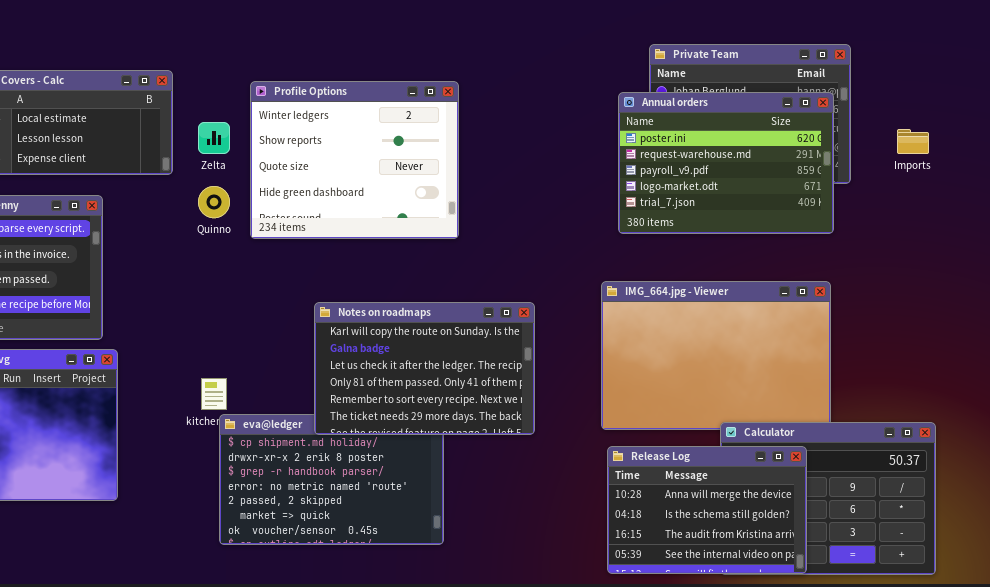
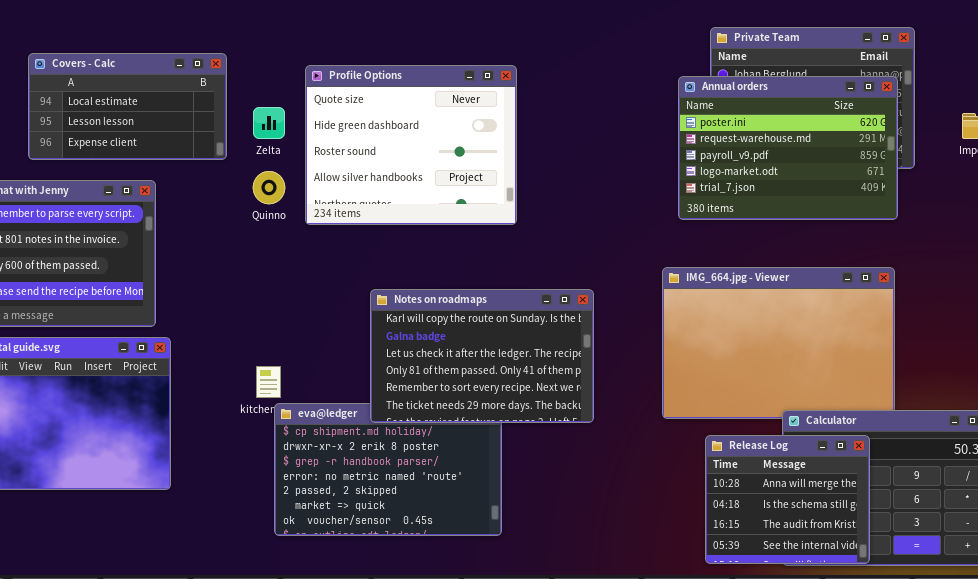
Profile Options: [250,81,459,239] -> [305,65,517,225], scrolled down 2 rows
Release Log: [607,446,807,574] -> [705,435,870,564], resized

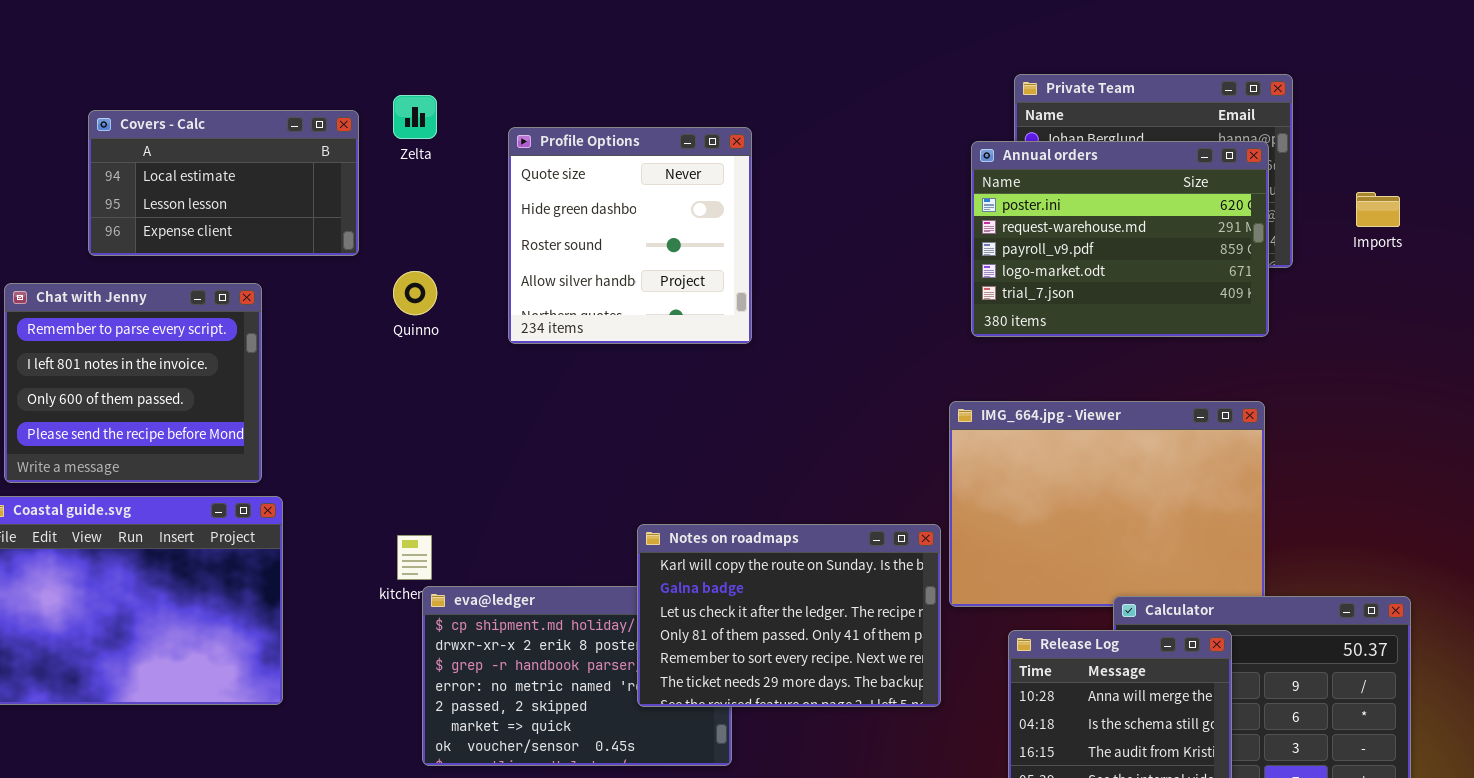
Profile Options: [305,65,517,225] -> [508,127,752,344], resized
Zelta: [253,107,285,139] -> [393,95,437,139], moved
Notes on roadmaps: [370,289,594,423] -> [637,524,941,707], moved

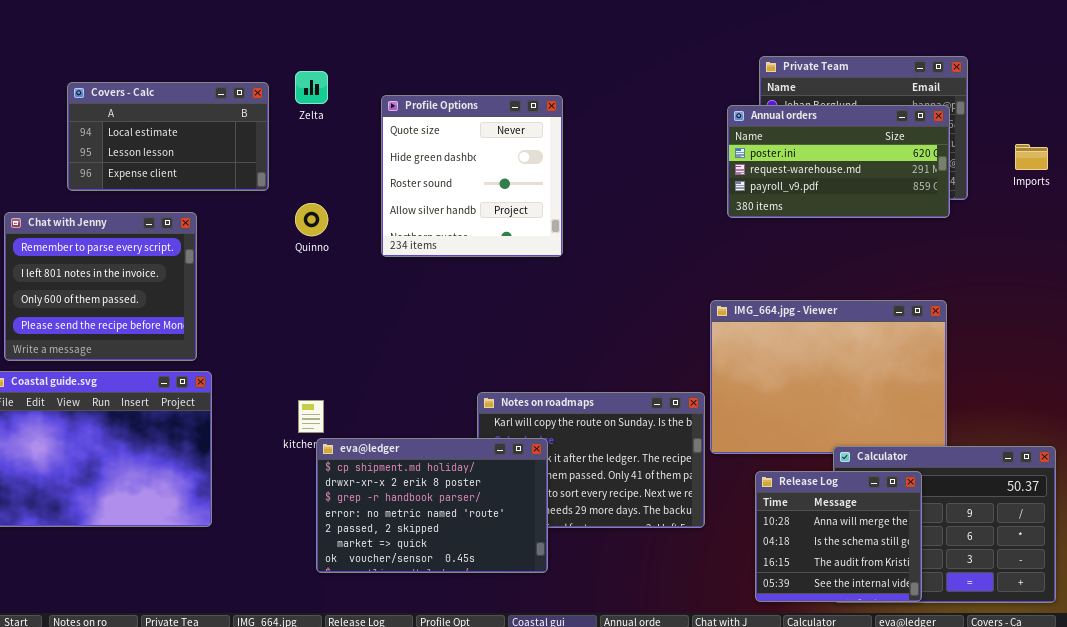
Annual orders: [971,141,1269,337] -> [727,105,950,218], resized
eva@ledger: [422,586,732,766] -> [316,438,548,573], raised

